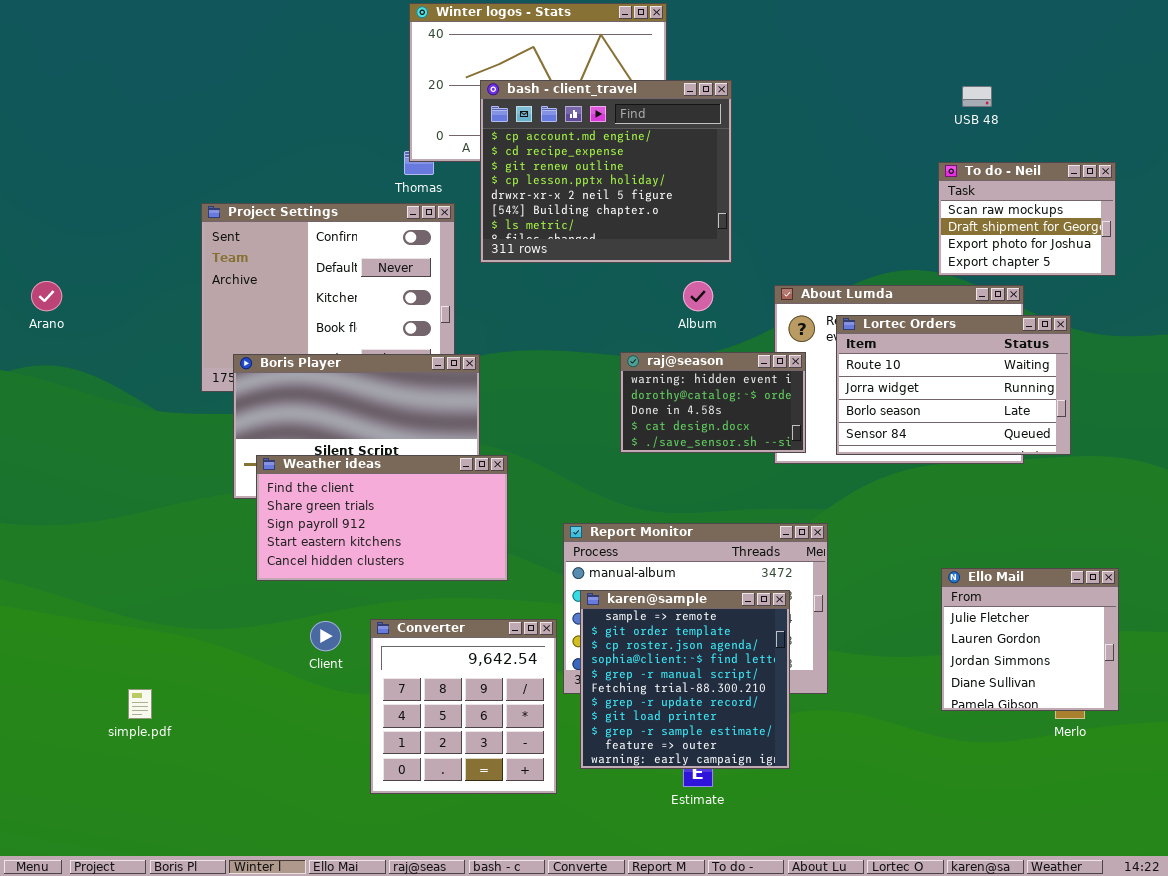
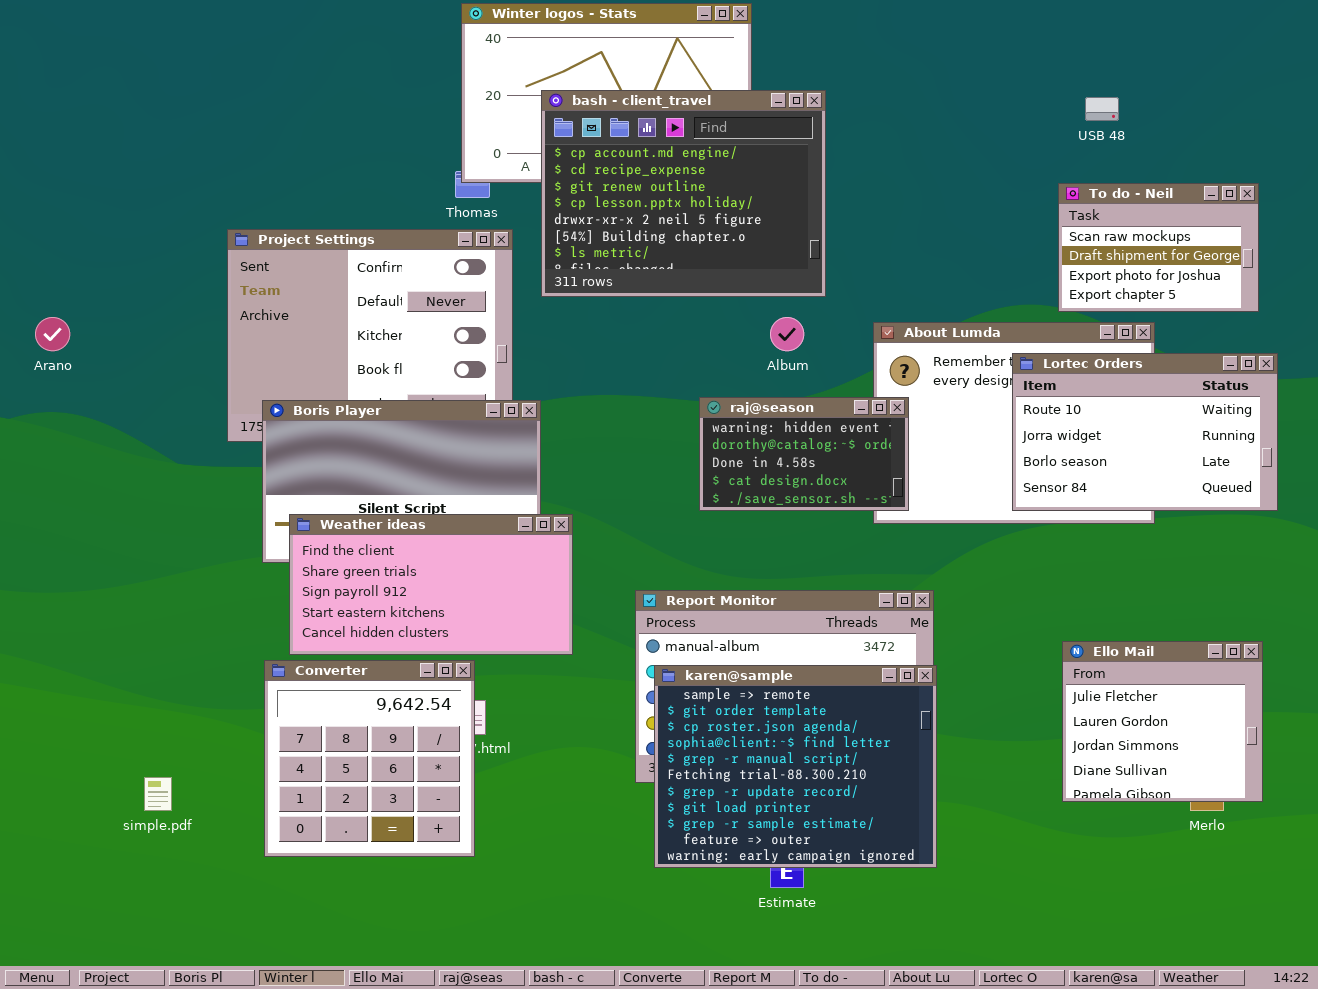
Lortec Orders: [836,315,1071,455] -> [1012,353,1278,511], moved
karen@sample: [580,590,790,769] -> [654,665,937,868], resized
Converter: [370,619,557,794] -> [264,660,475,857], moved

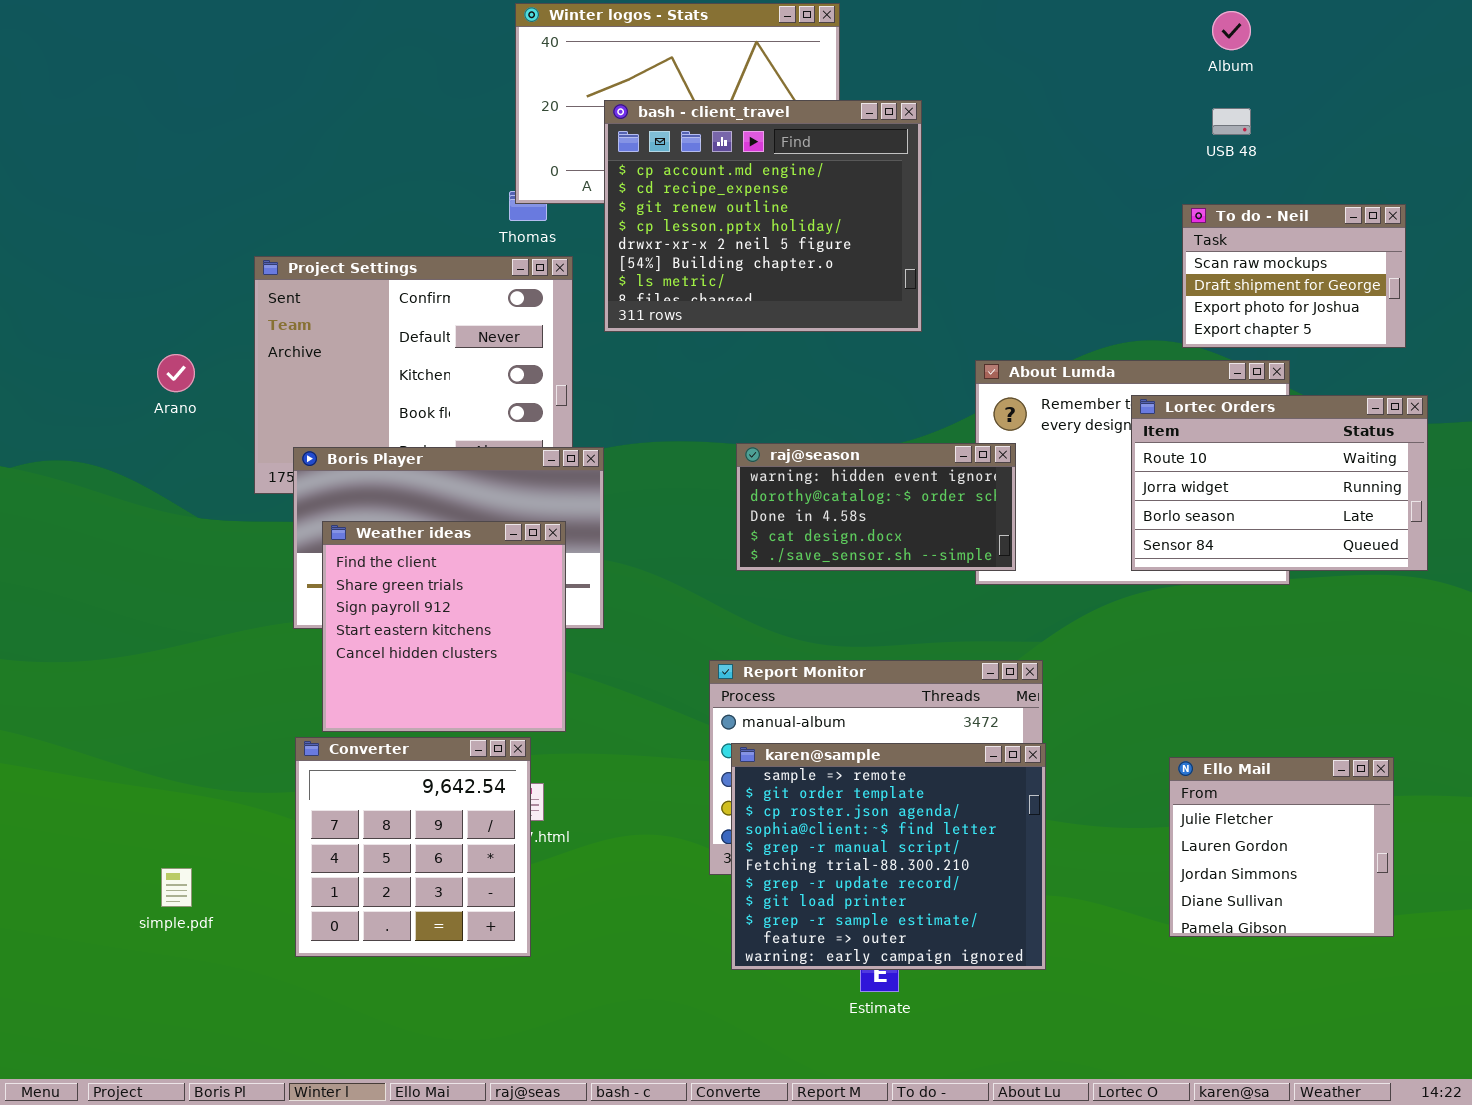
Arano: [35,317,70,351] -> [157,354,195,392], moved
Album: [770,317,804,351] -> [1212,11,1251,50], moved
raj@season: [699,397,909,511] -> [736,443,1016,571], resized
Weather ideas: [289,514,573,655] -> [322,521,566,732], resized
Ello Mail: [1062,641,1263,802] -> [1169,757,1394,937], moved

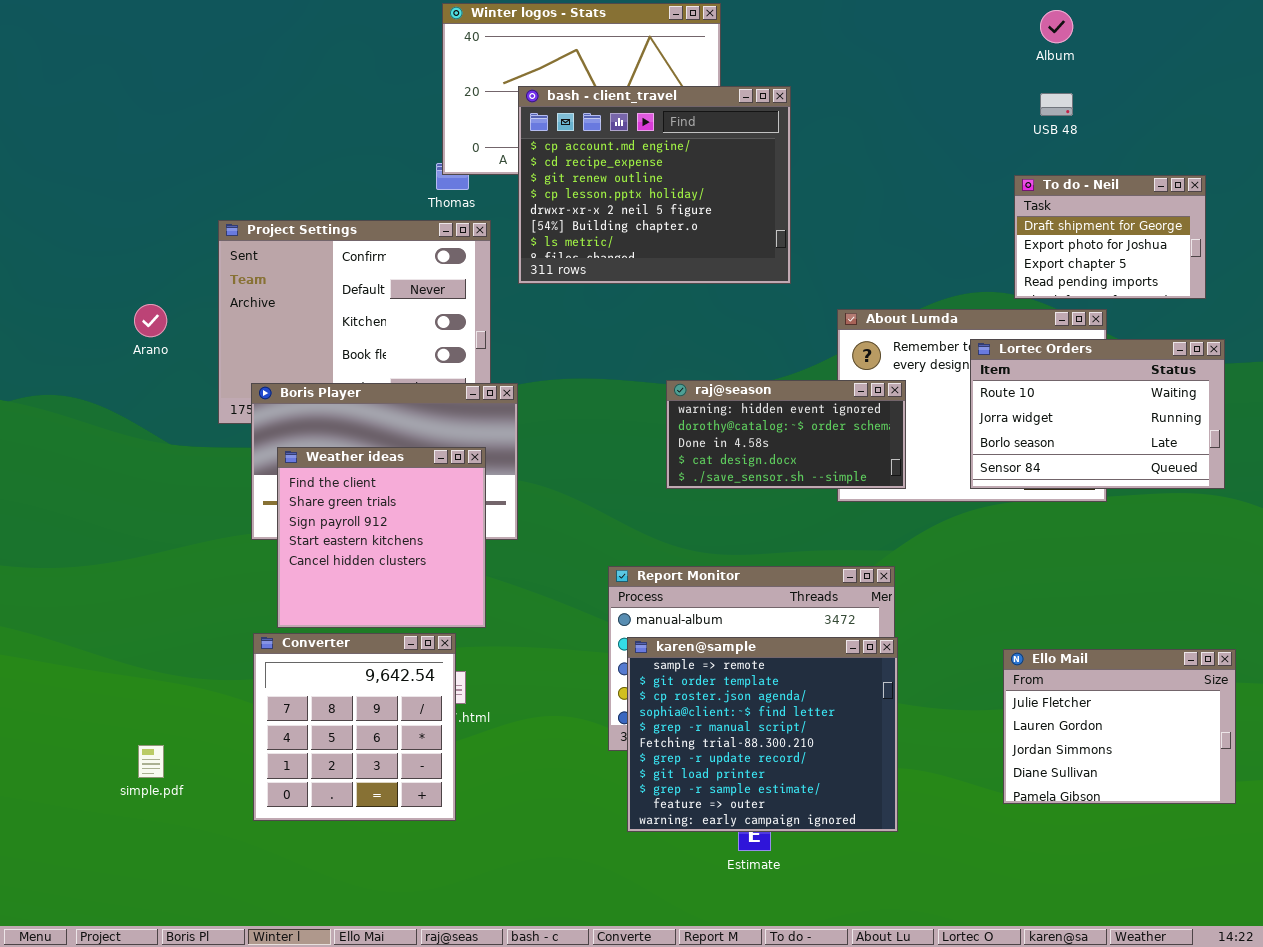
To do - Neil: [1182,204,1406,348] -> [1014,175,1206,299], scrolled down 1 row
raj@season: [736,443,1016,571] -> [666,380,906,489], moved
Ello Mail: [1169,757,1394,937] -> [1003,649,1236,804], resized

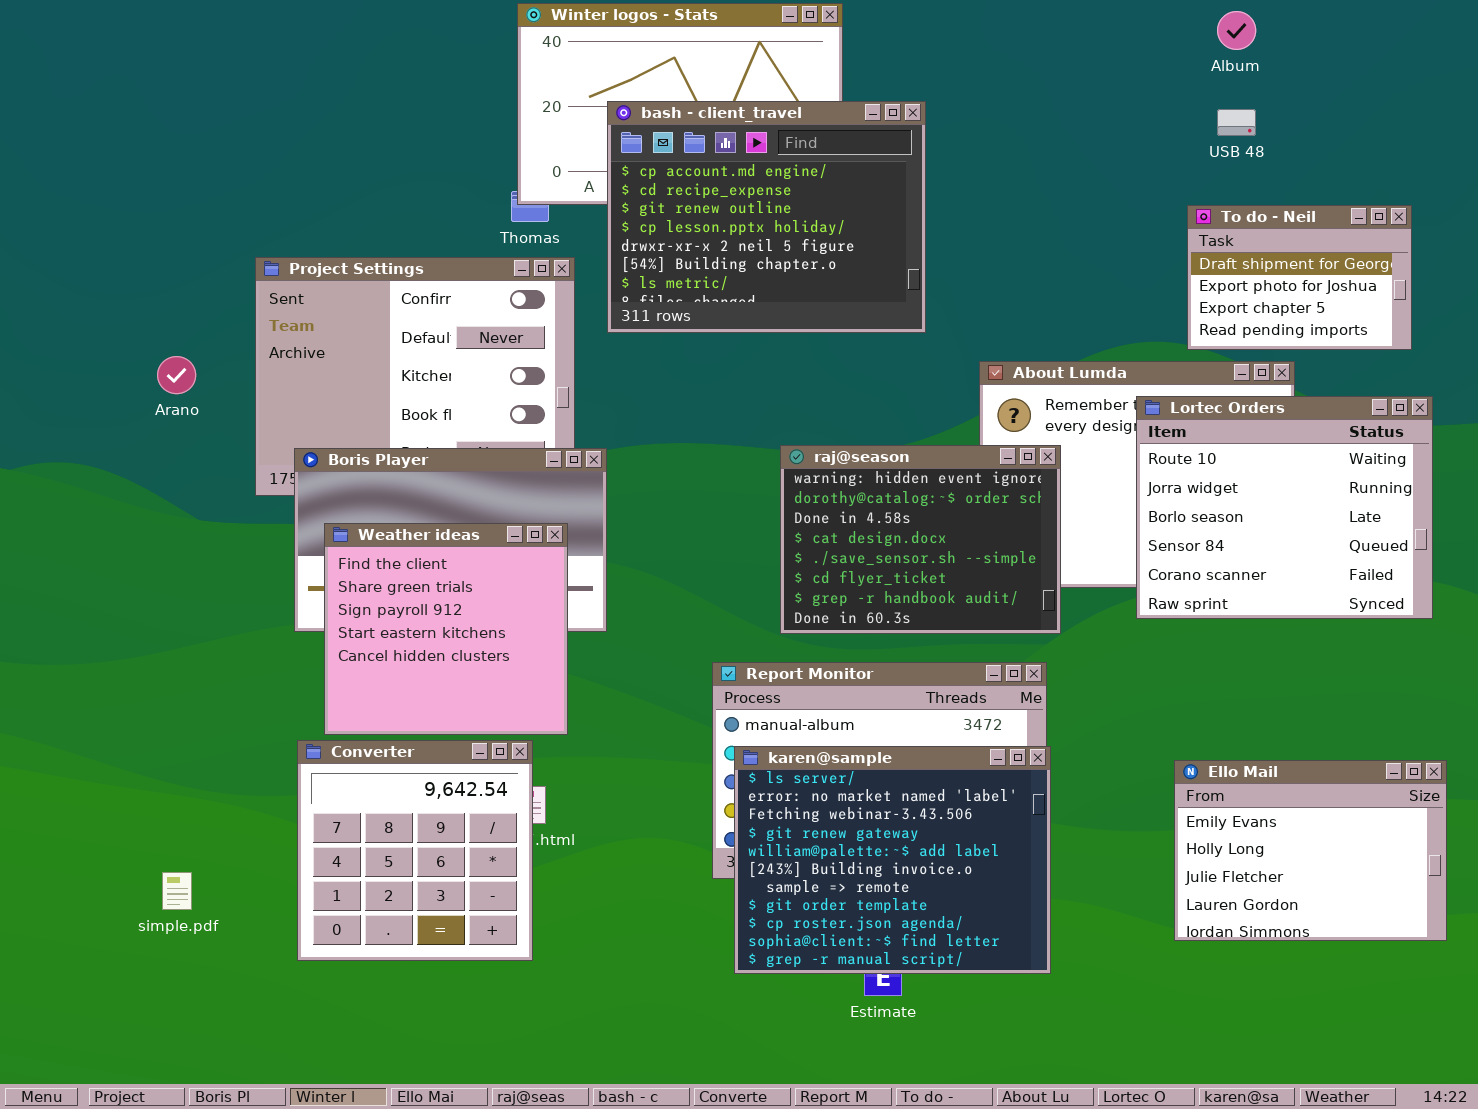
Lortec Orders: [970,339,1225,489] -> [1136,396,1433,619], resized
raj@season: [666,380,906,489] -> [780,445,1061,634], resized
karen@sample: [627,637,898,832] -> [734,746,1051,974], scrolled up 6 rows
Ello Mail: [1003,649,1236,804] -> [1174,760,1447,941], scrolled up 2 rows

